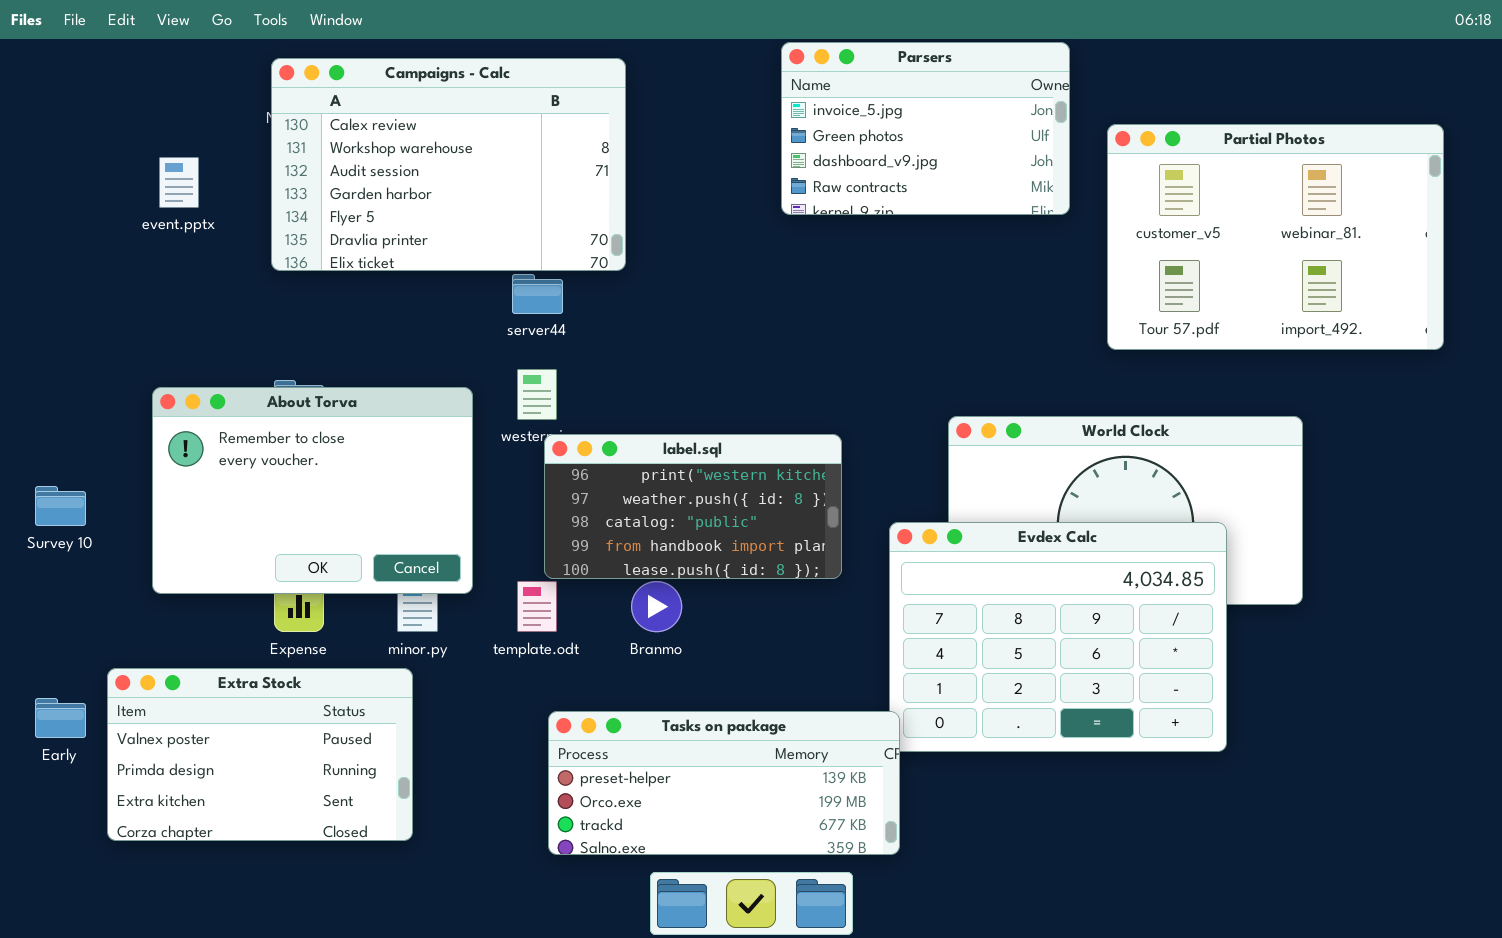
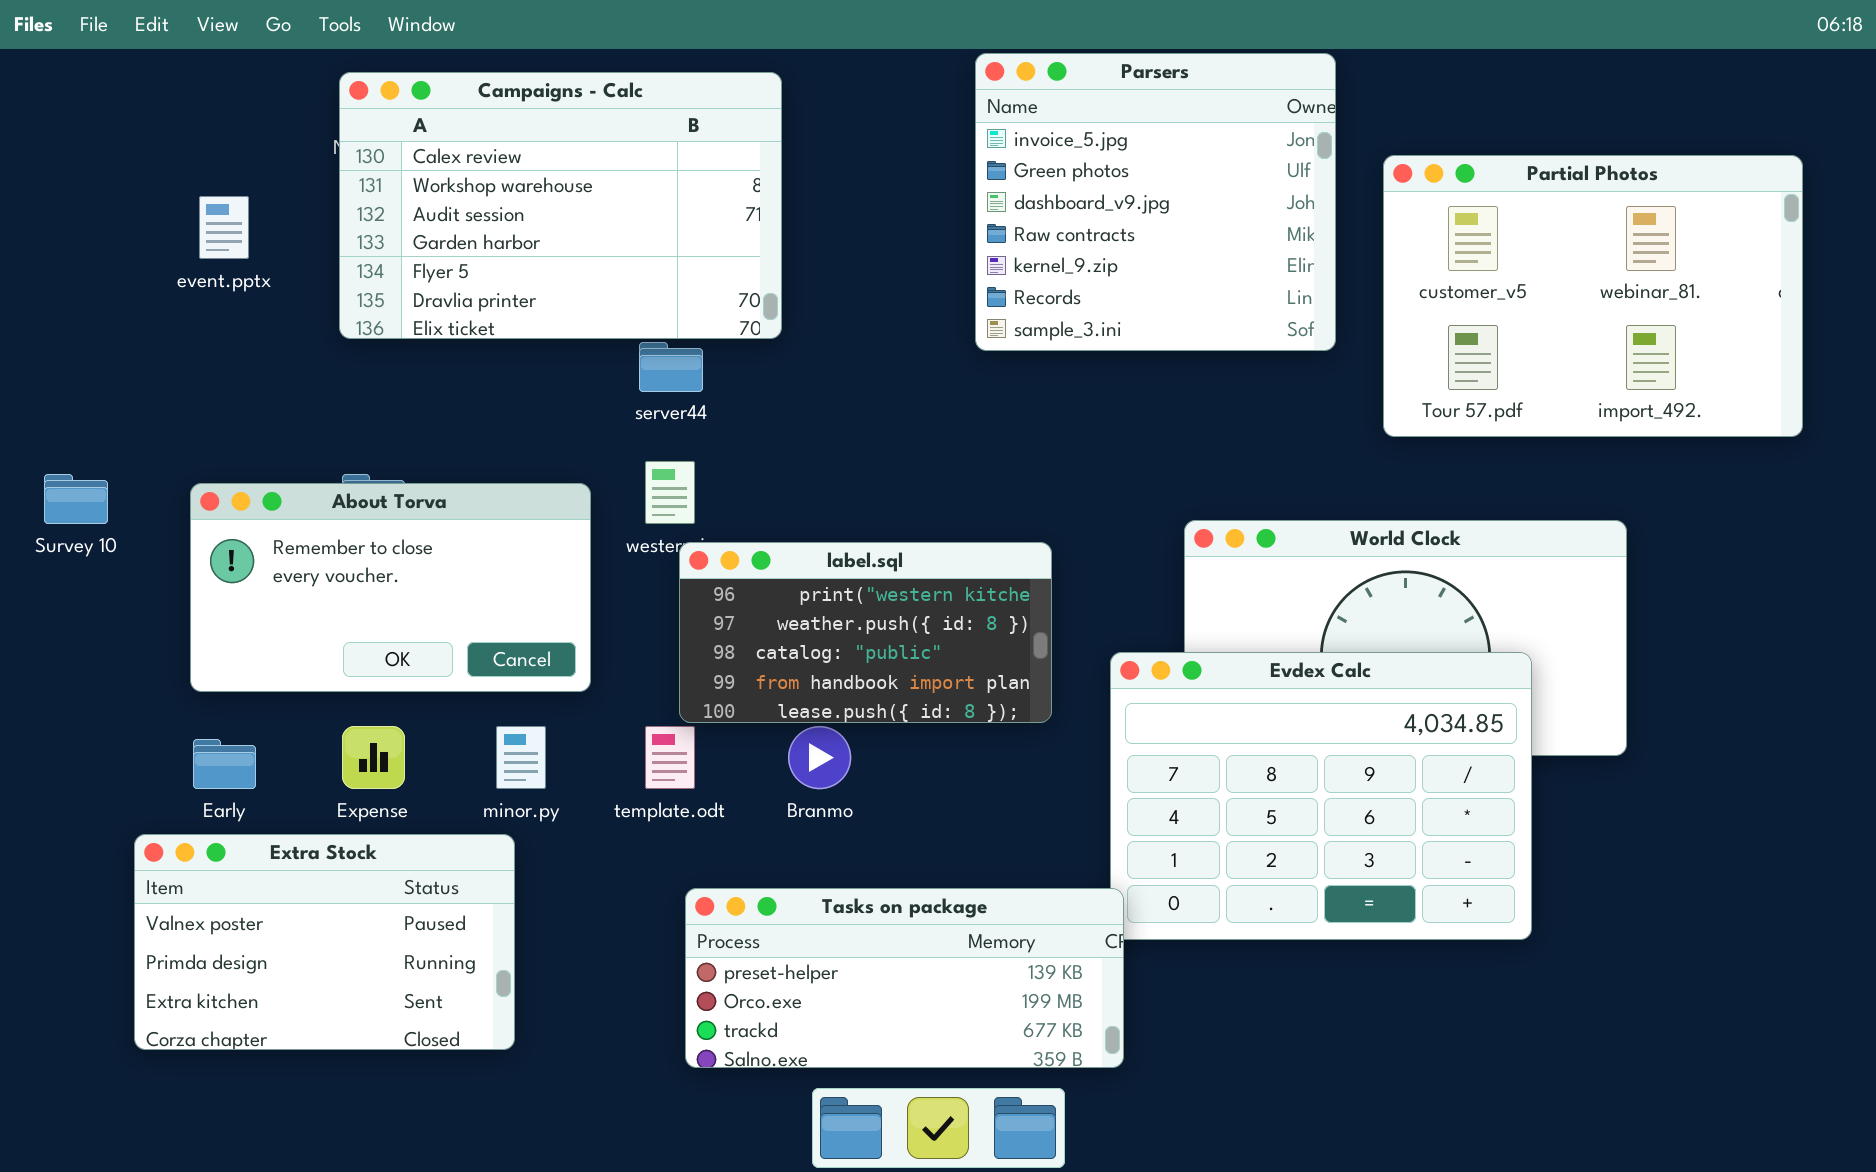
Parsers: [781,42,1070,215] -> [975,53,1336,351], resized
About Torva: [152,387,473,594] -> [190,483,591,692], resized
Survey 10: [35,486,86,526] -> [44,474,108,524], moved
Early: [35,698,86,738] -> [193,739,256,789], moved

